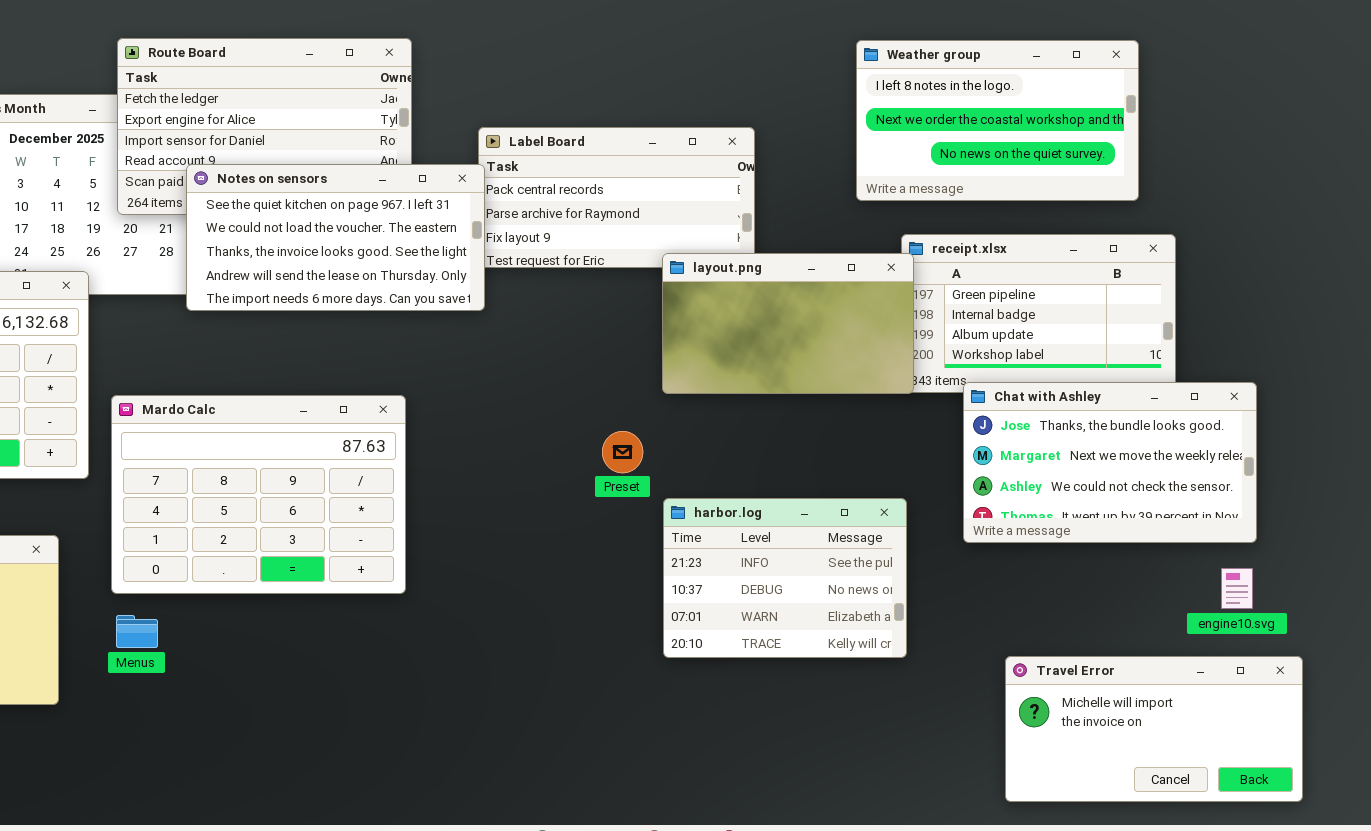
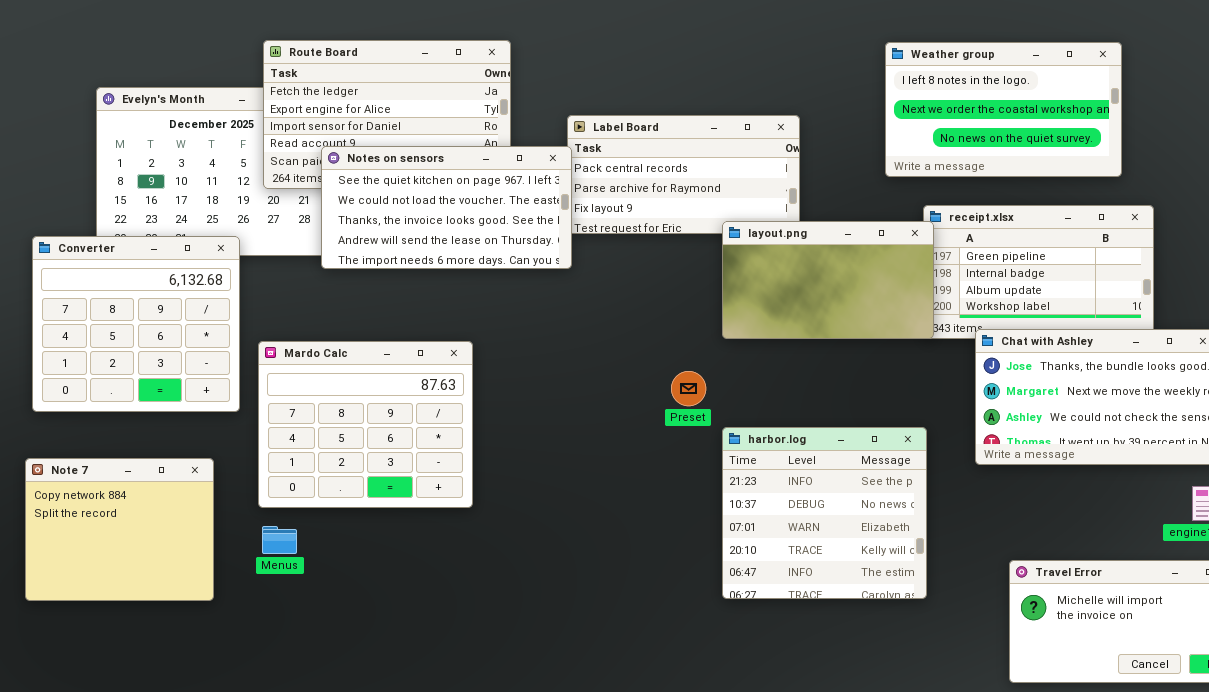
Mardo Calc: [111,395,406,594] -> [258,341,473,508], resized
harbor.log: [663,498,907,658] -> [722,427,927,599], resized

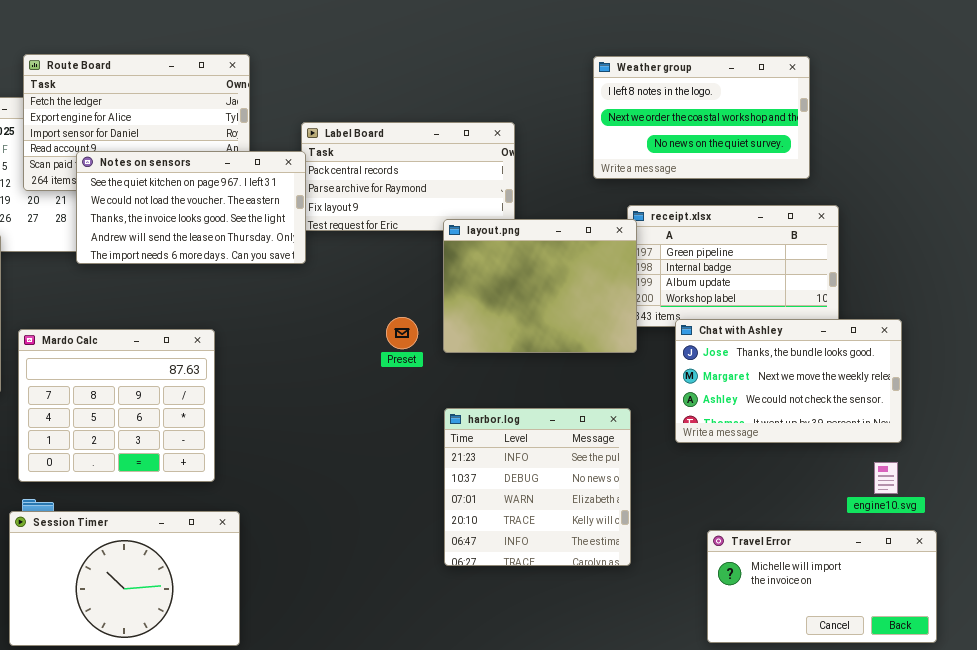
layout.png: [722,221,934,339] -> [443,219,637,353], resized
Preset: [671,371,706,406] -> [386,317,418,349], moved
Session Timer: none -> [9,511,240,646], opened

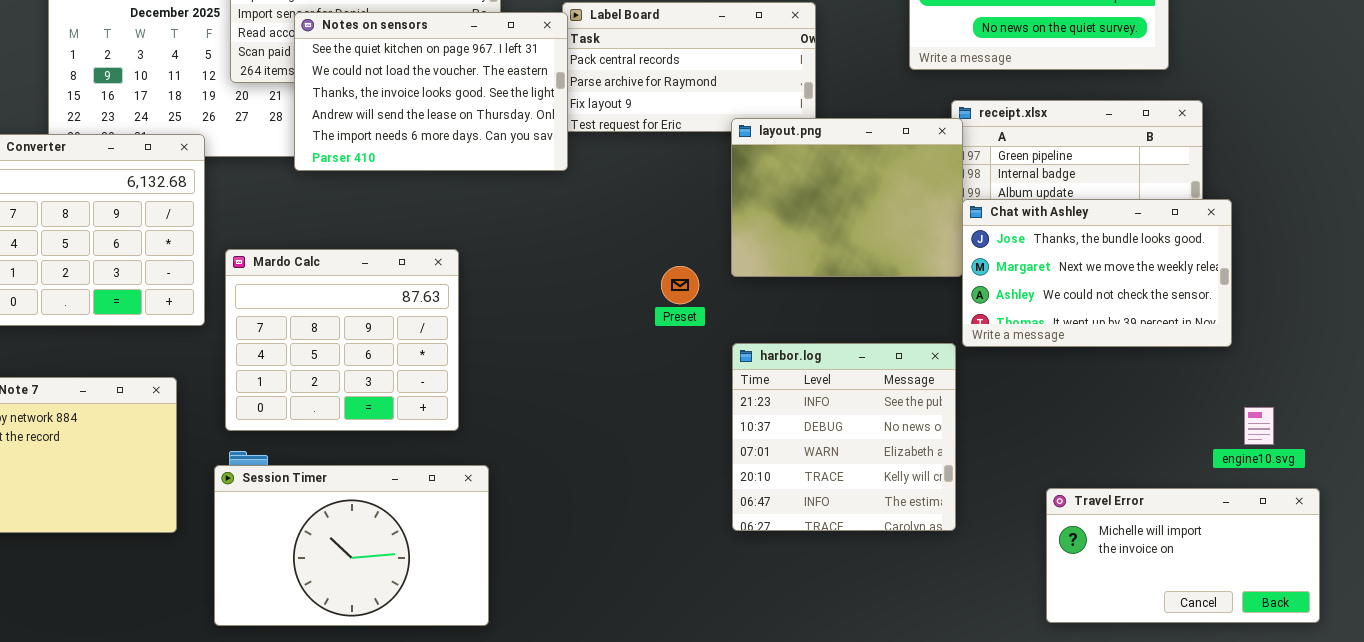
Notes on sensors: [76,151,306,264] -> [294,12,568,171], resized
Preset: [386,317,418,349] -> [661,266,699,304], moved
Chat with Ashley: [675,319,902,443] -> [962,199,1232,347], moved

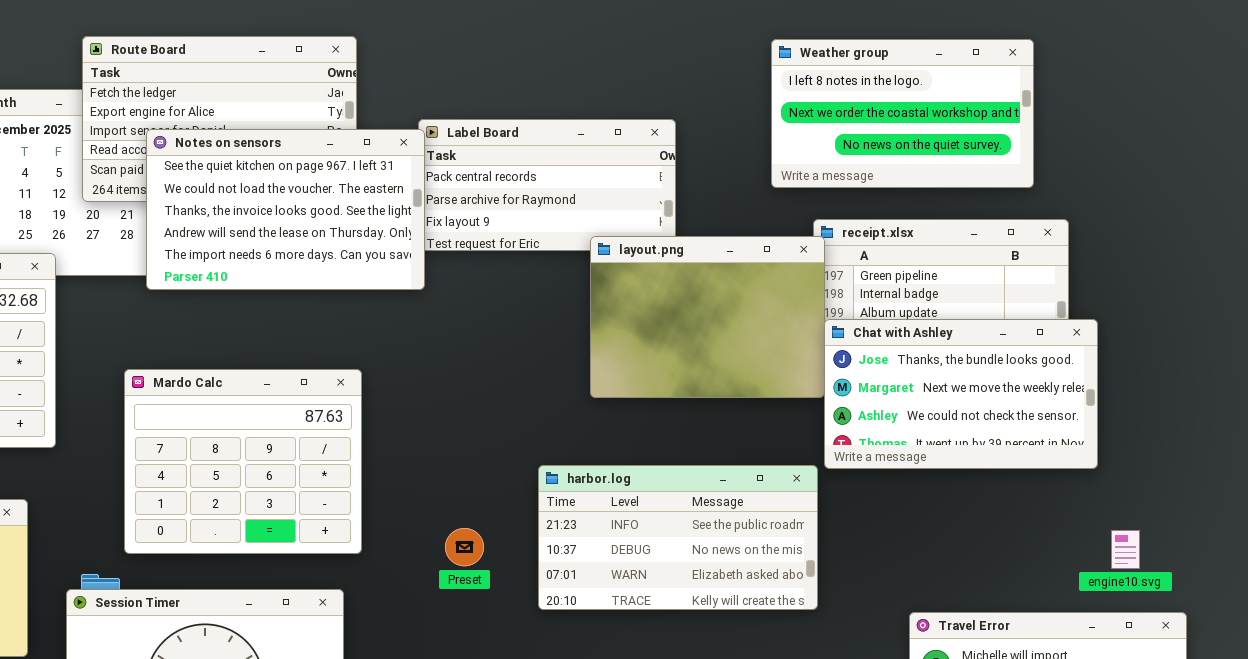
Mardo Calc: [225,249,459,431] -> [124,369,362,554], moved
Preset: [661,266,699,304] -> [445,528,484,566], moved
harbor.log: [732,343,956,531] -> [538,465,818,610], resized

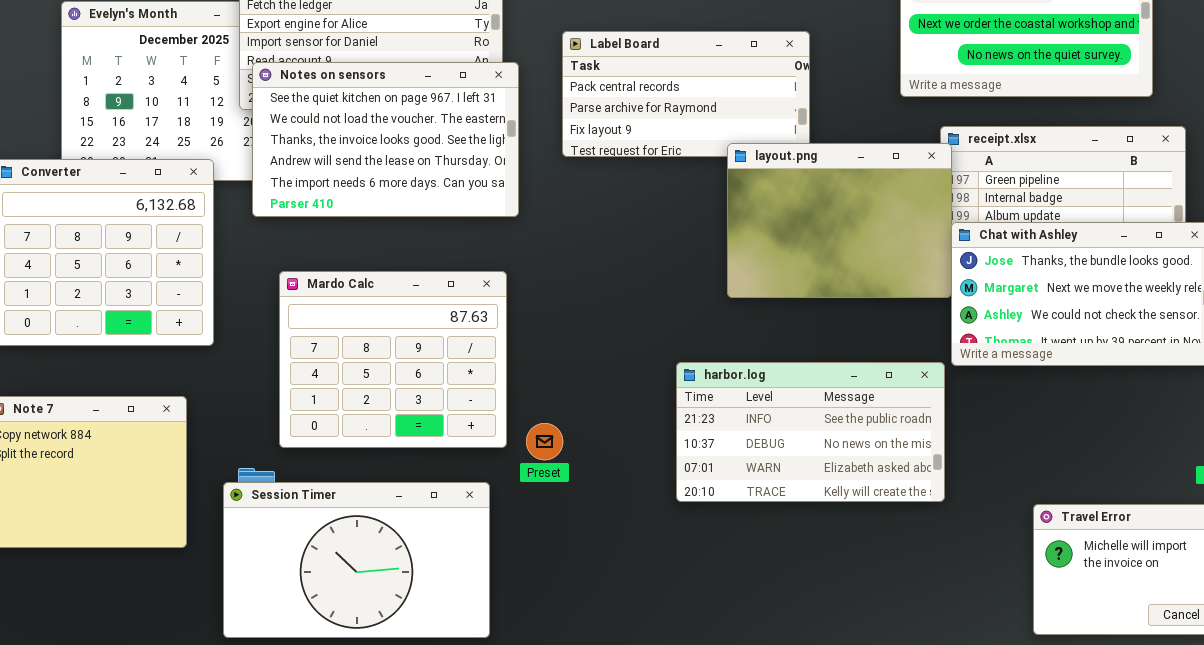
Notes on sensors: [146,129,425,290] -> [252,62,519,217], moved
Preset: [445,528,484,566] -> [526,423,563,460], moved

